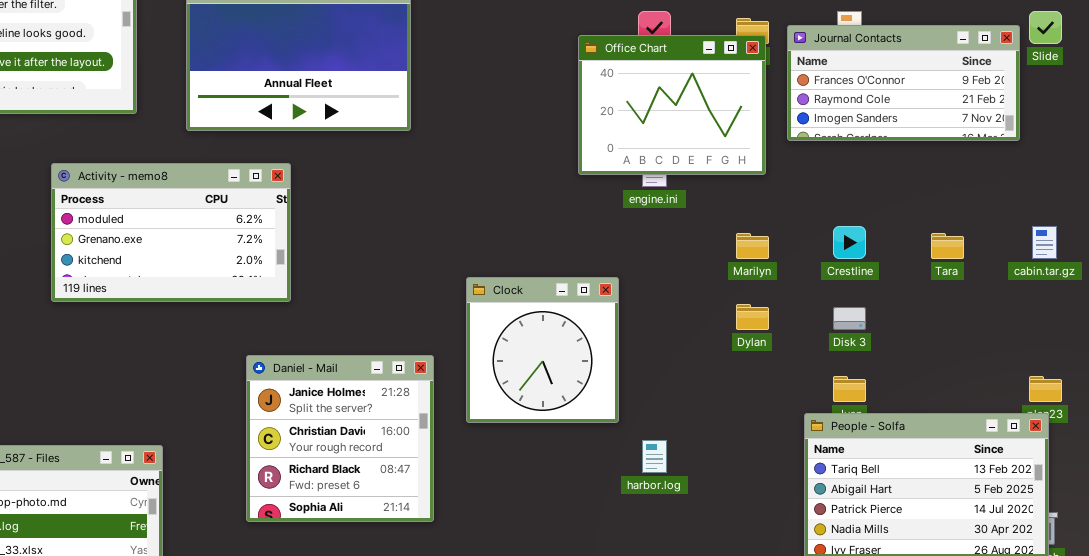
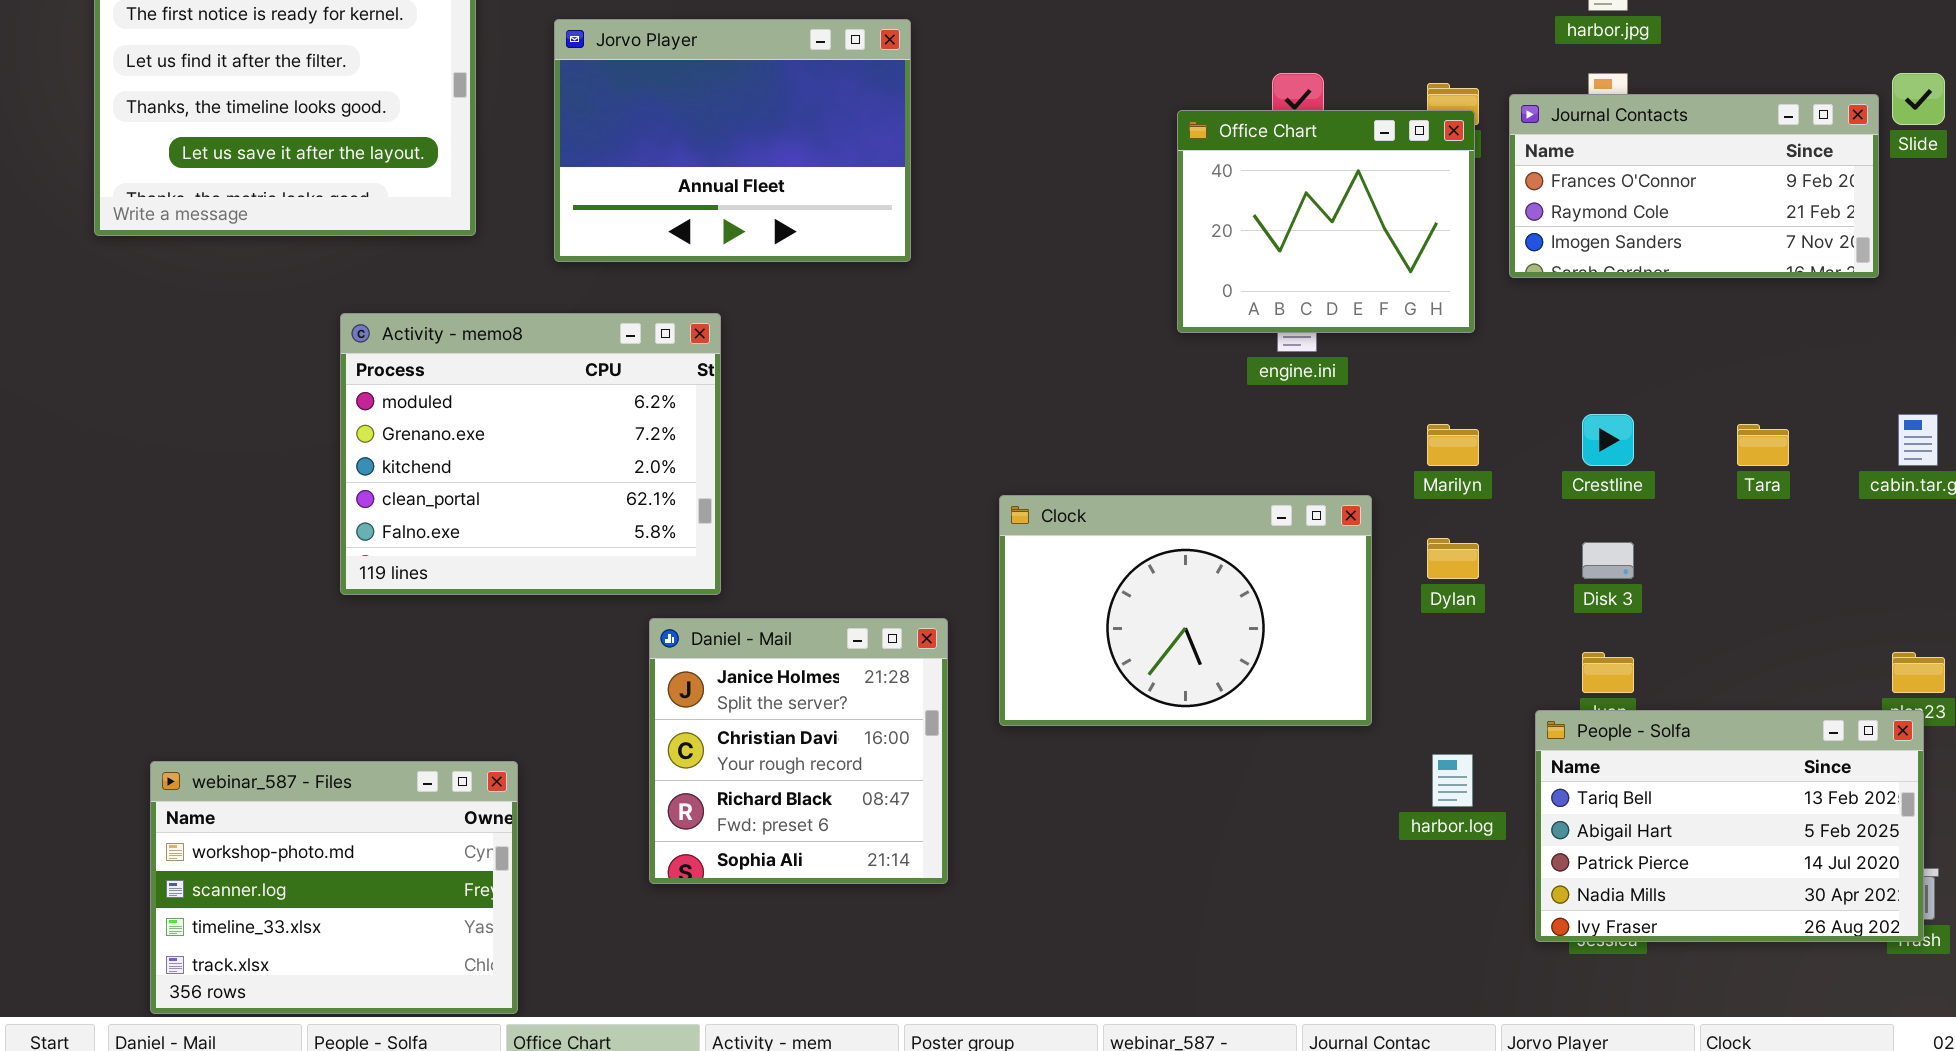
Activity - memo8: [51,163,291,302] -> [340,313,721,595], resized
Clock: [466,277,619,423] -> [999,495,1372,726], resized
harbor.log: [642,440,667,473] -> [1432,754,1473,807], moved

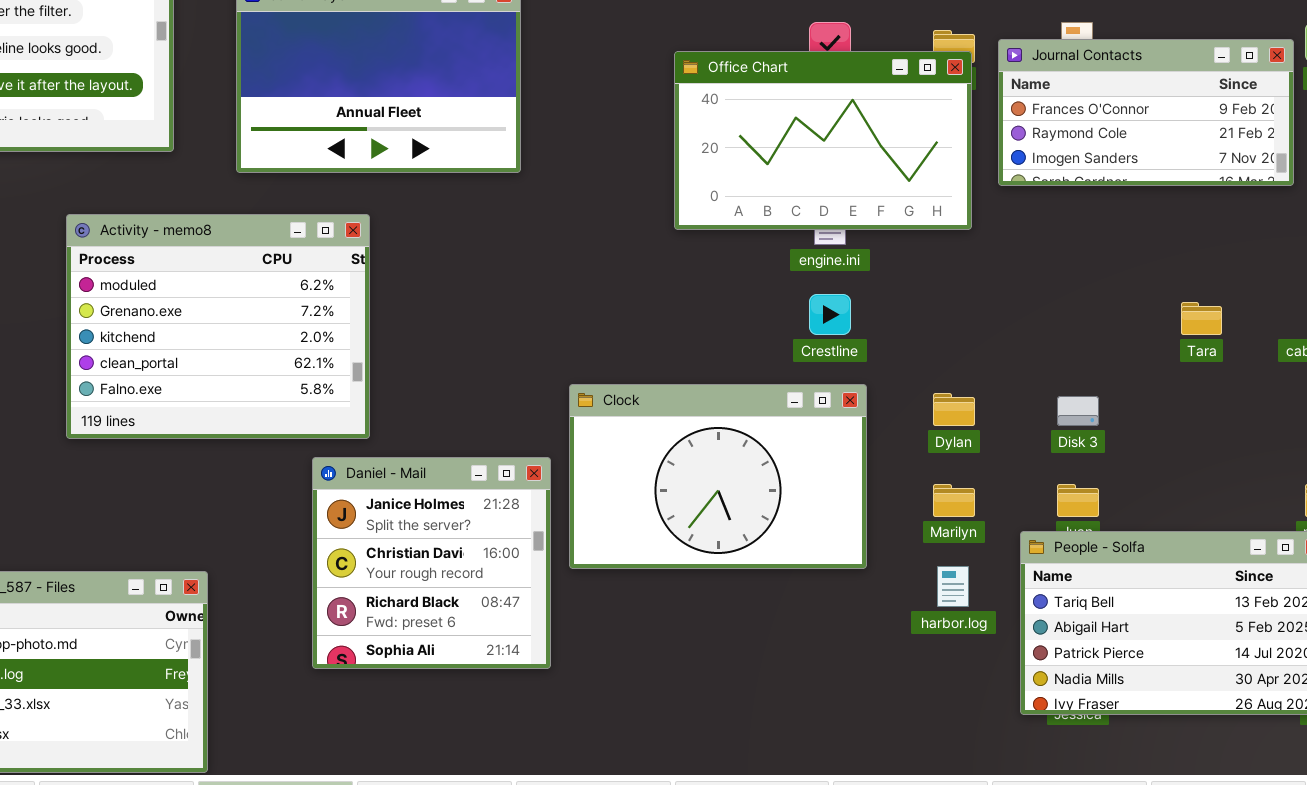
Office Chart: [1177,110,1475,333] -> [674,51,972,230], resized
Crestline: [1582,414,1634,466] -> [809,294,851,335], moved
Marilyn: [1427,424,1479,466] -> [933,484,975,517], moved
Clock: [999,495,1372,726] -> [569,384,867,569], moved

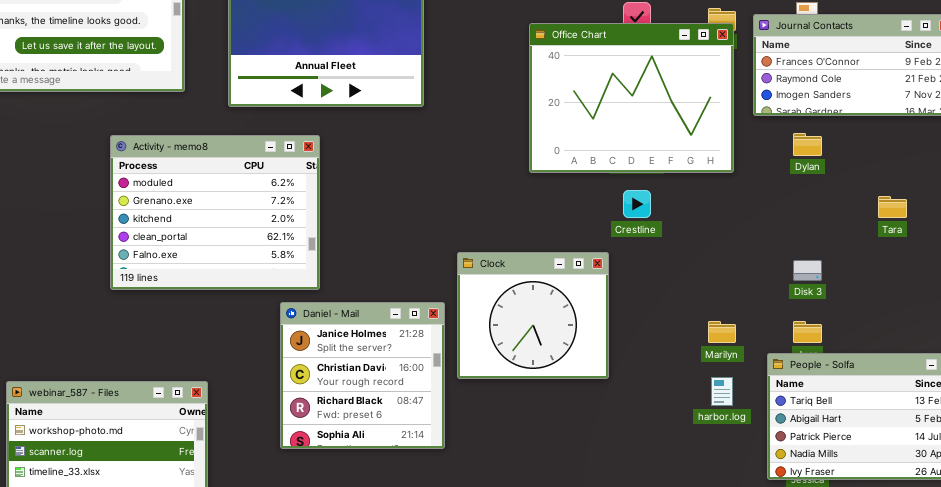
Office Chart: [674,51,972,230] -> [529,23,734,173], resized
Clock: [569,384,867,569] -> [457,252,609,379], resized
Dylan: [933,393,975,426] -> [793,133,822,156], moved

